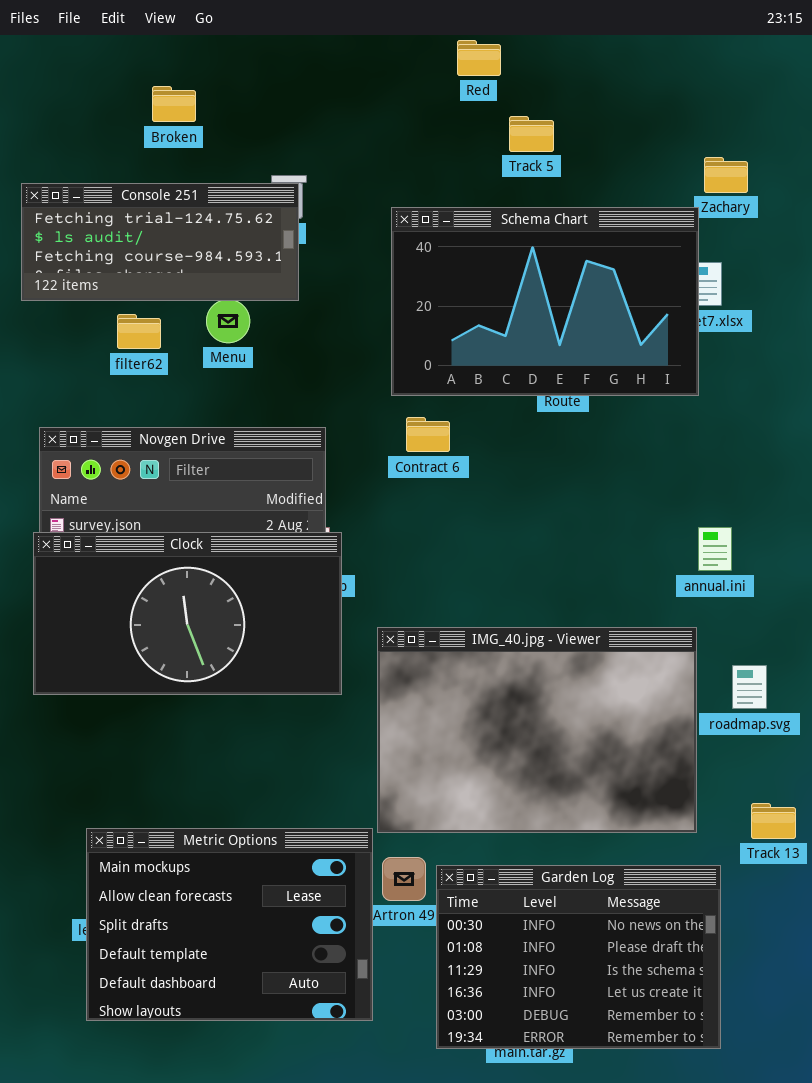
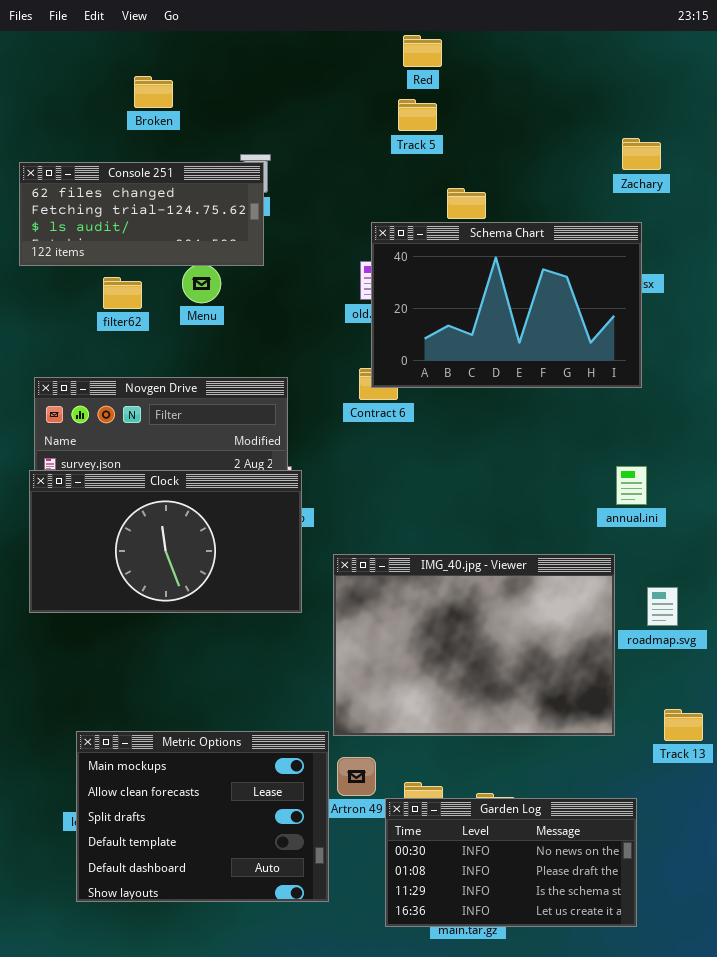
Track 5: [509,116,554,152] -> [398,99,437,131], moved
Console 251: [21,183,299,301] -> [19,162,264,266], scrolled up 1 row
Schema Chart: [391,207,699,396] -> [371,222,642,388], moved
Garden Log: [436,865,721,1049] -> [385,798,637,927], resized

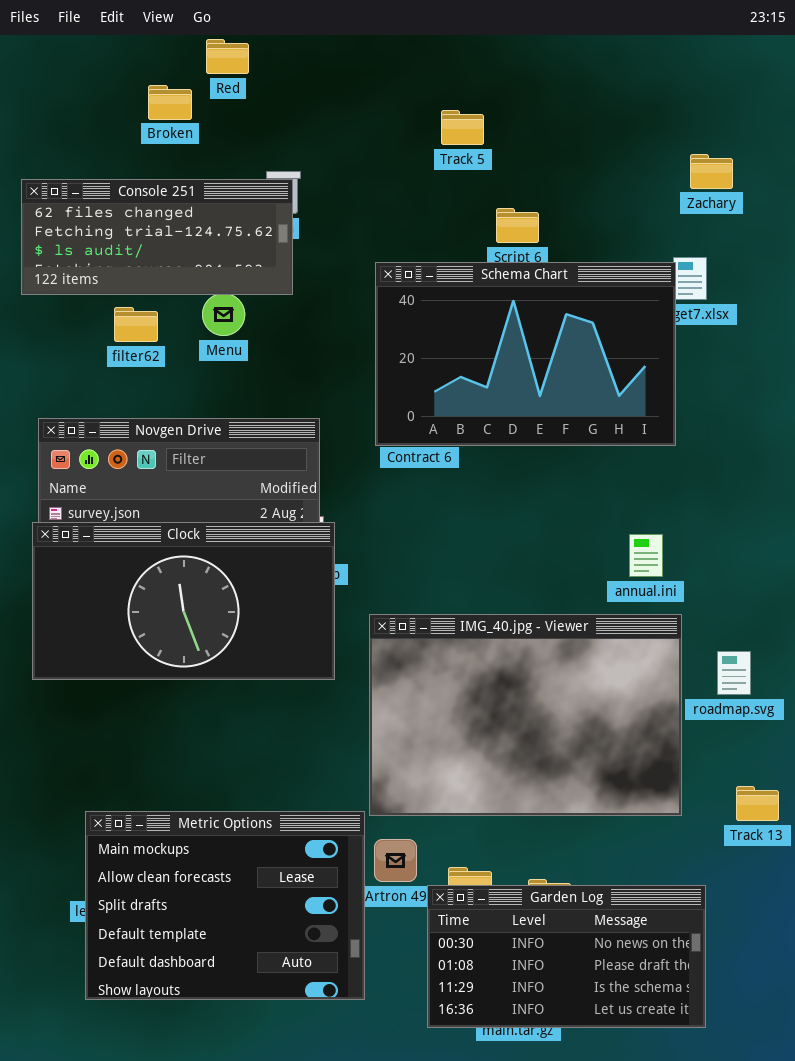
Red: [403,35,442,67] -> [206,39,249,74], moved
Schema Chart: [371,222,642,388] -> [375,262,676,446], moved
annual.ini: [616,466,647,505] -> [629,534,663,577], moved

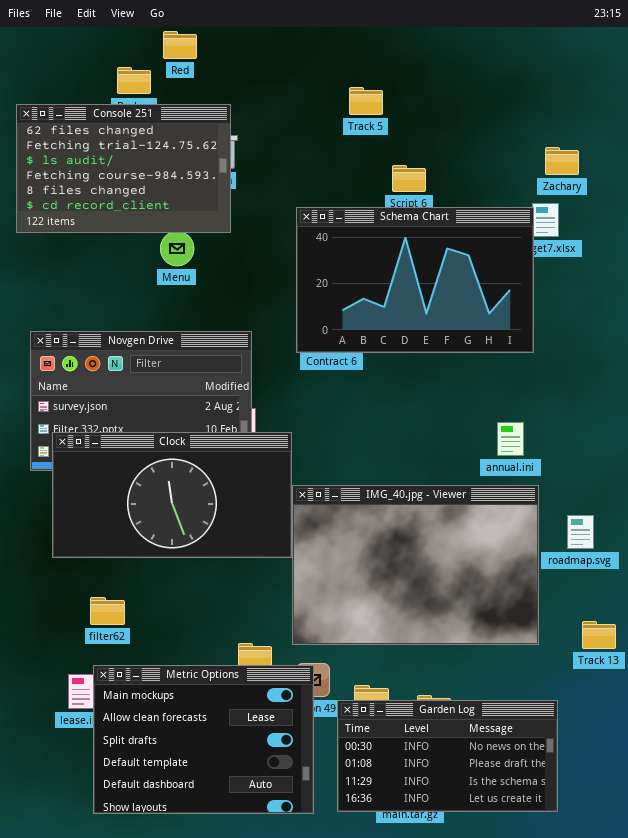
Zachary: [690,154,733,189] -> [545,147,579,175], moved
Console 251: [21,179,293,295] -> [16,104,231,233], resized
filter62: [114,307,158,342] -> [90,597,125,625], moved
Clock: [32,522,335,680] -> [52,432,292,558], moved
Metric Options: [85,811,365,1000] -> [93,665,314,814], moved

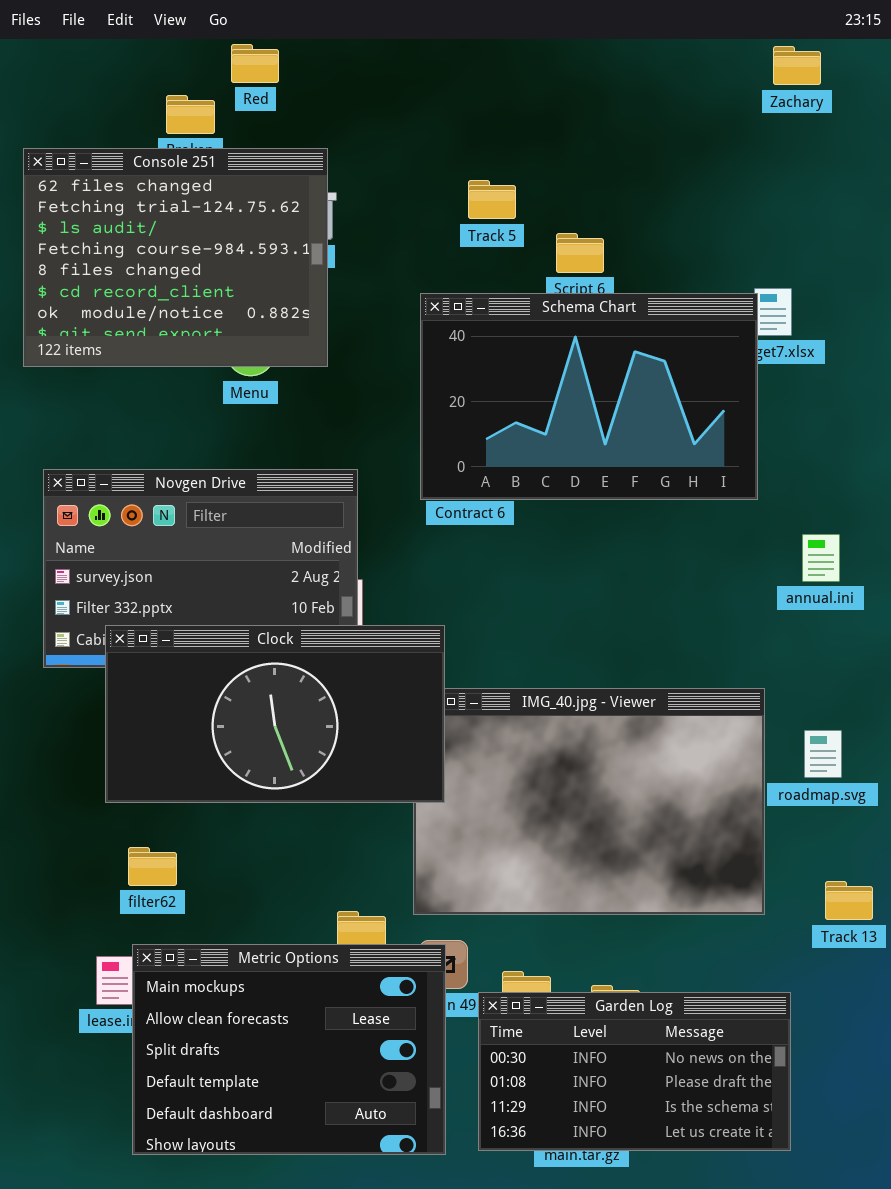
Track 5: [349,87,383,115] -> [468,180,516,219], moved
Console 251: [16,104,231,233] -> [23,148,328,367], resized
Zachary: [545,147,579,175] -> [773,46,821,85], moved
annual.ini: [497,422,524,456] -> [802,534,840,582], moved
Clock: [52,432,292,558] -> [105,625,445,803], moved

